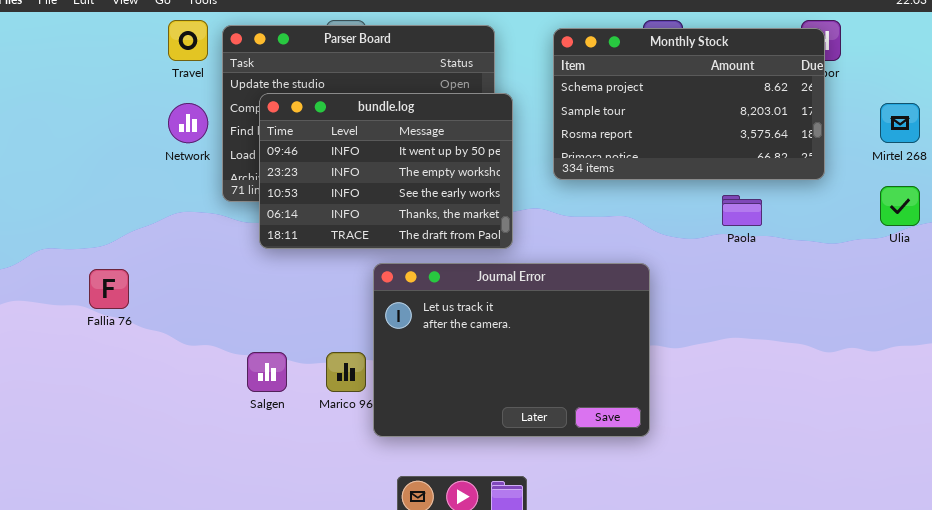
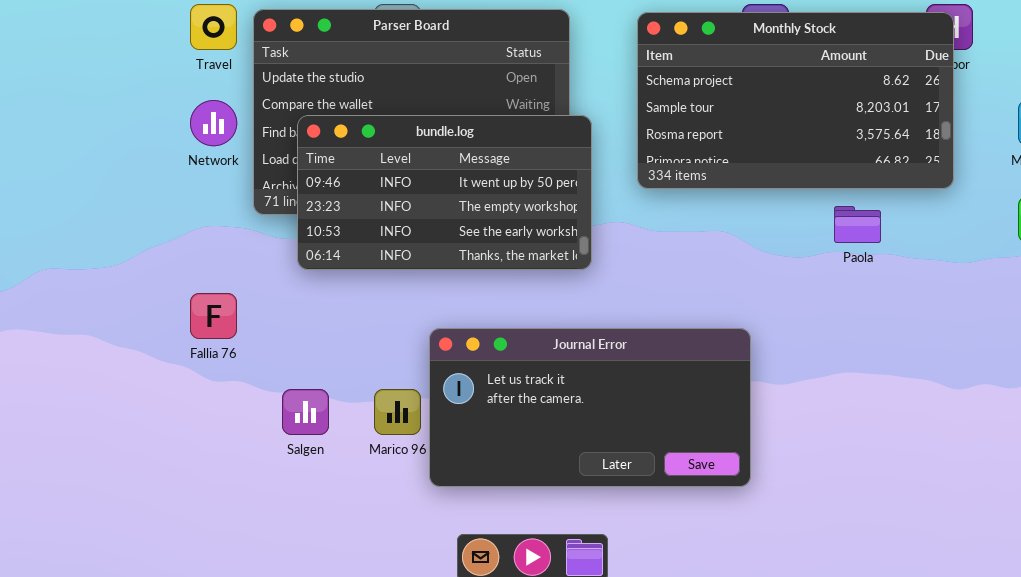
bundle.log: [259,93,513,249] -> [297,115,592,270], resized
Journal Error: [373,263,650,437] -> [429,328,751,487], resized
Fallia 76: [89,269,129,309] -> [190,293,237,339], moved

